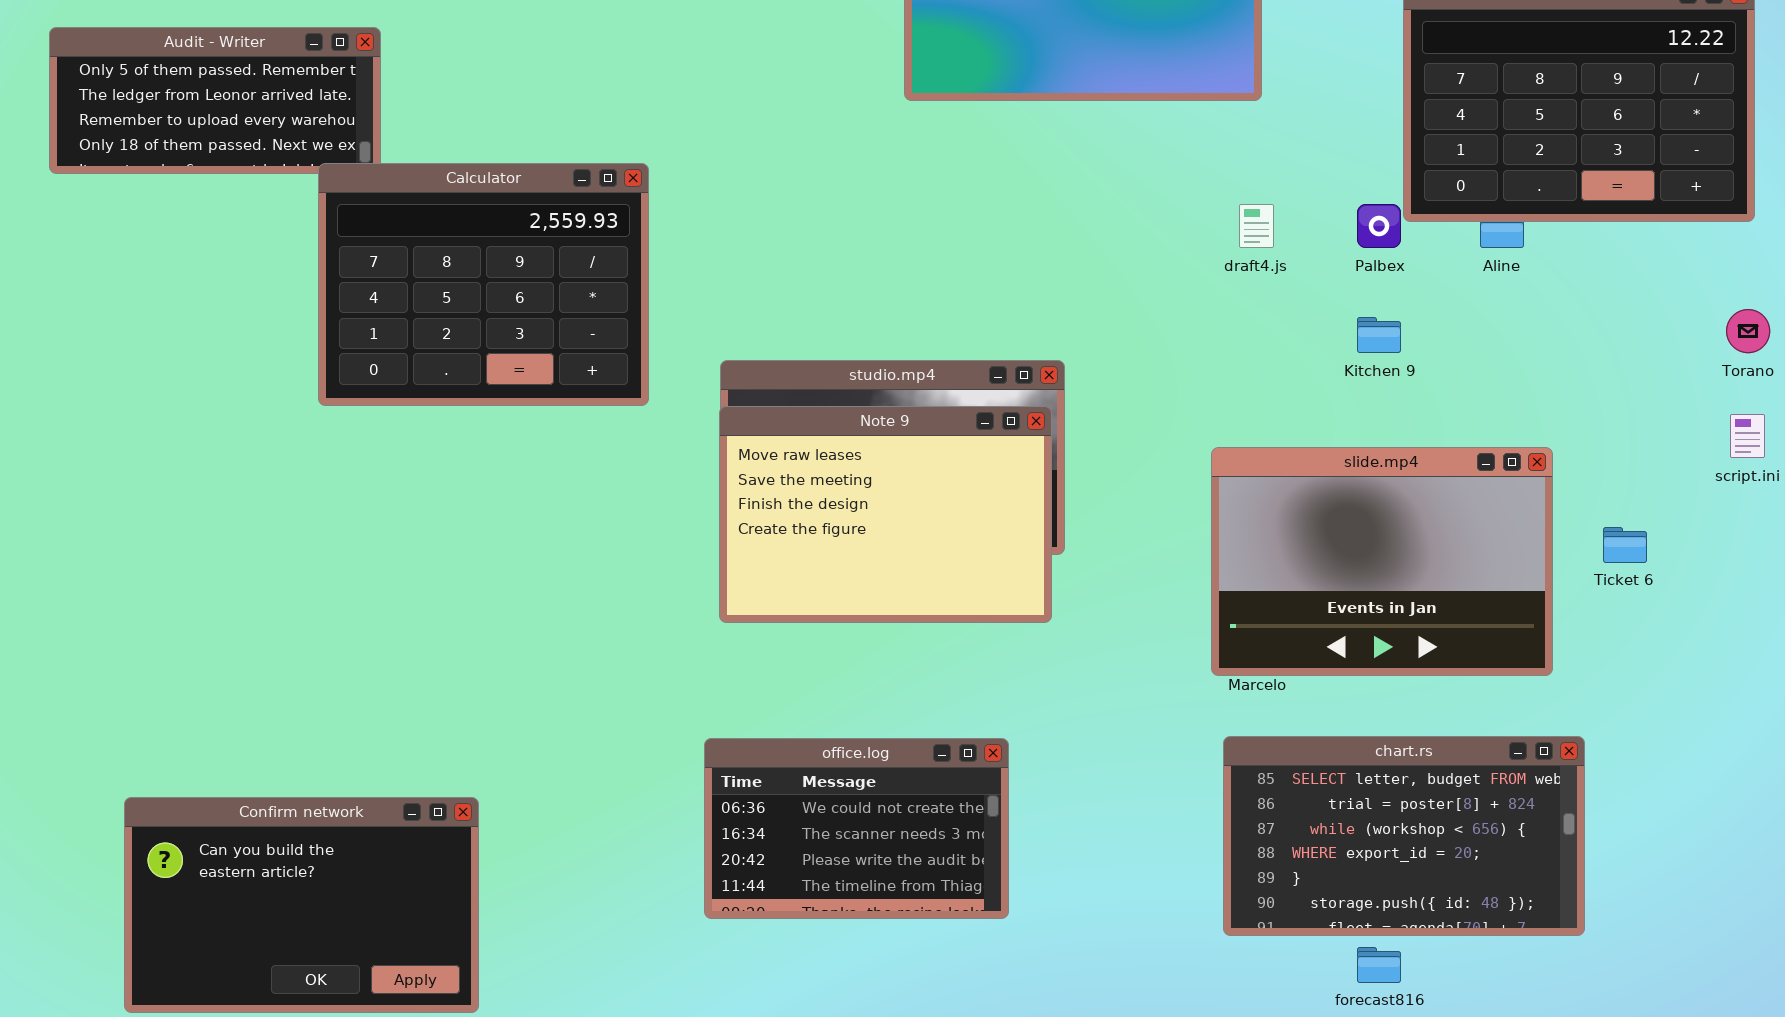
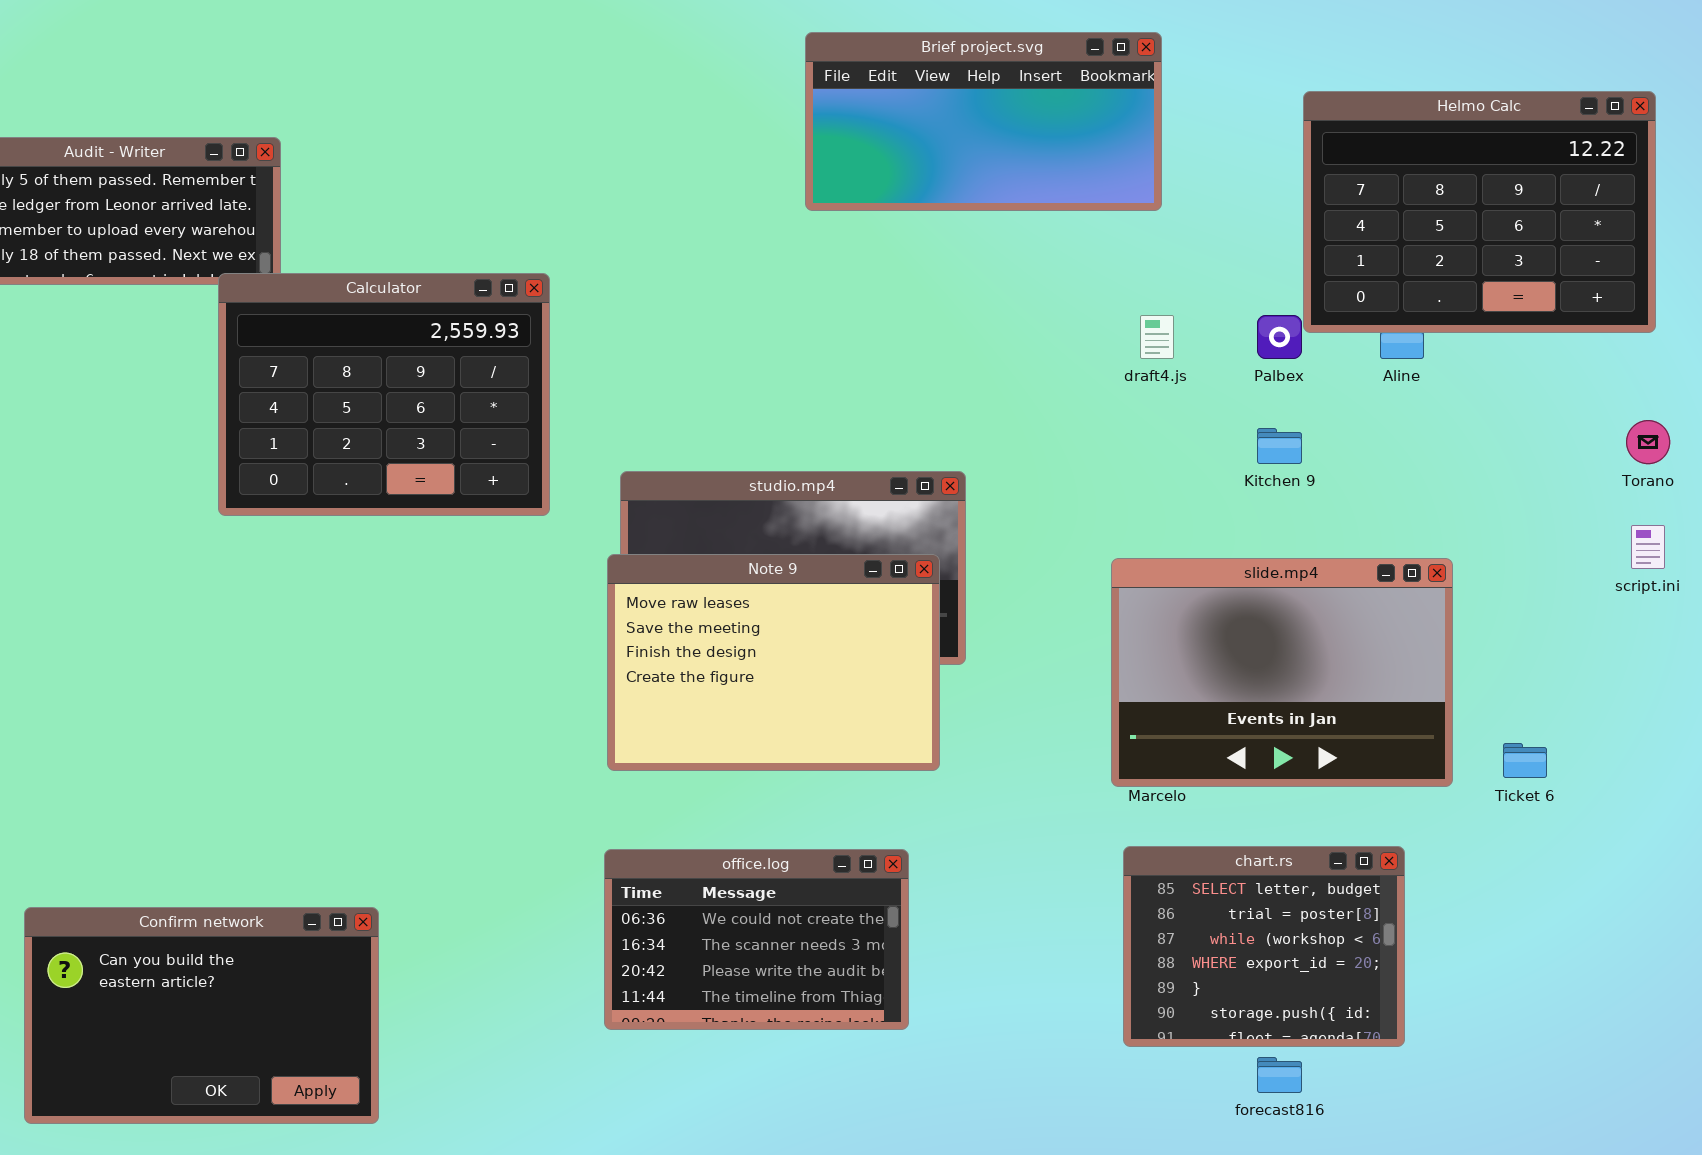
Note 9: [719,406,1052,623] -> [607,554,940,771], moved
Ticket 6: [1603,527,1647,563] -> [1503,743,1547,778], moved
chart.rs: [1223,736,1585,936] -> [1123,846,1405,1047], resized

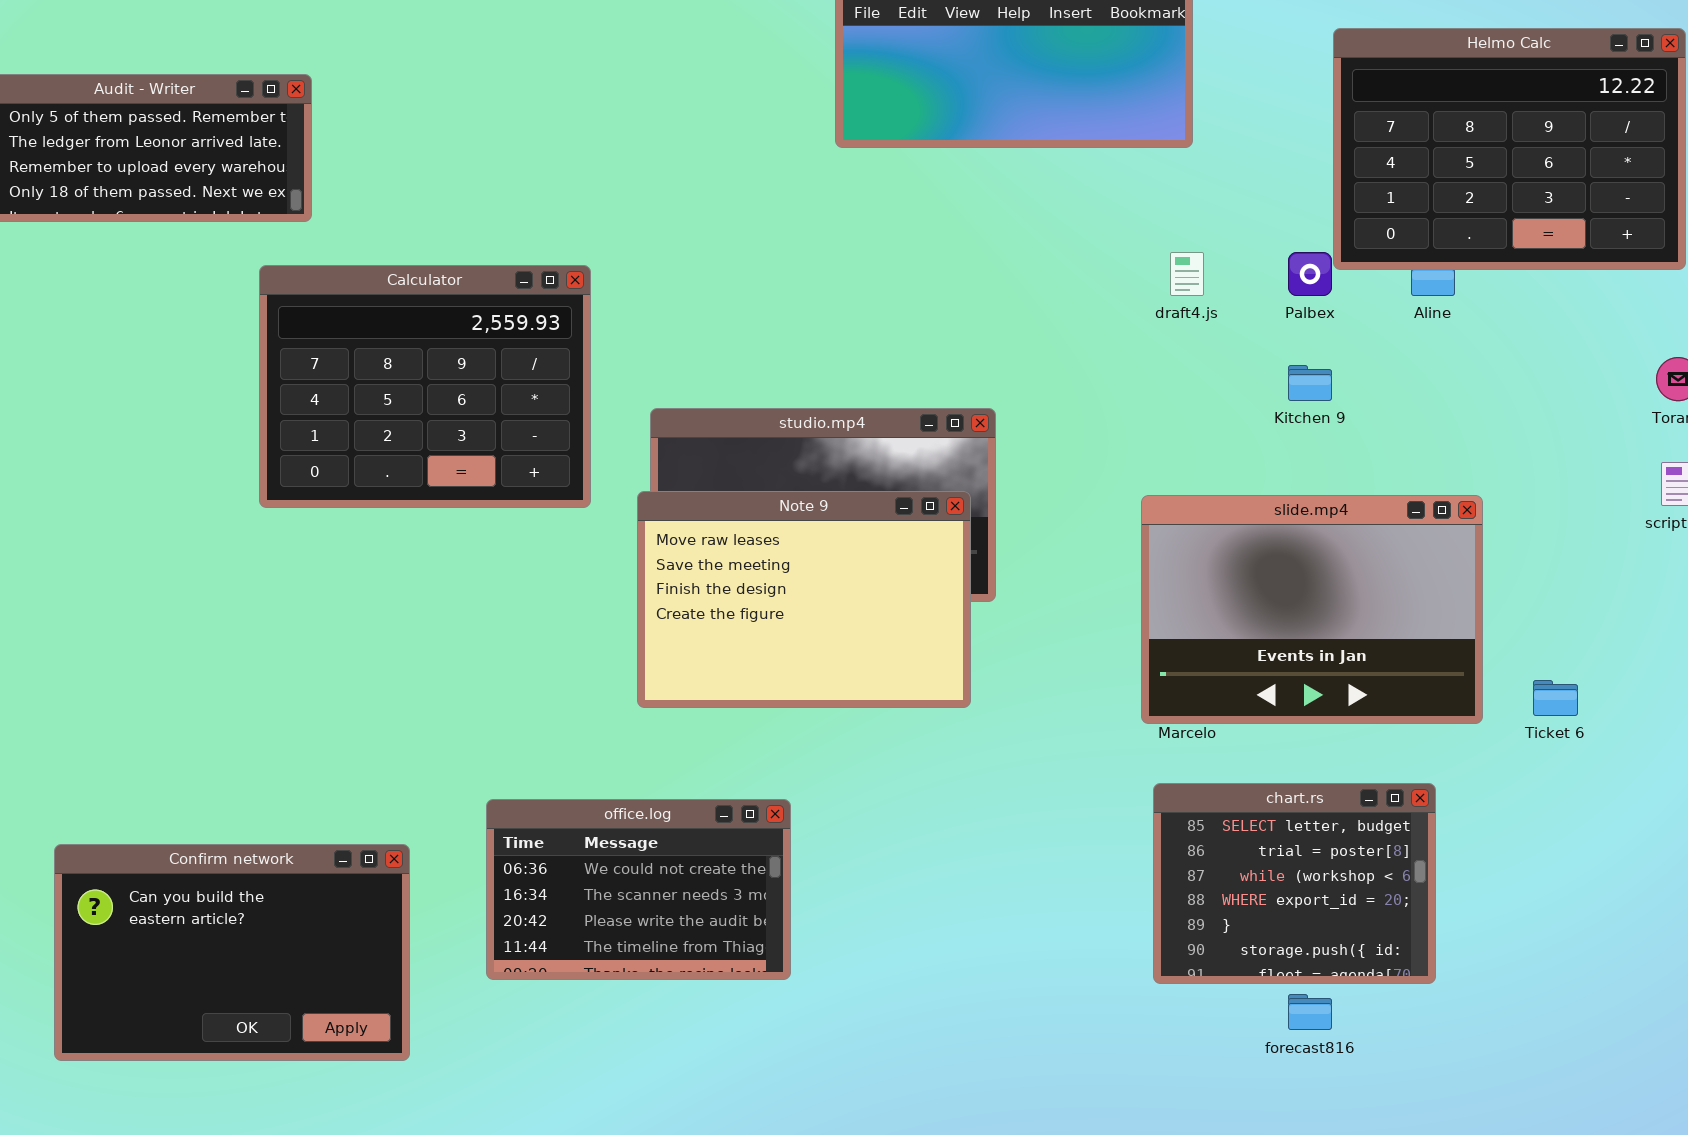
Calculator: [218,273,550,516] -> [259,265,591,508], moved
office.log: [604,849,909,1030] -> [486,799,791,980], moved

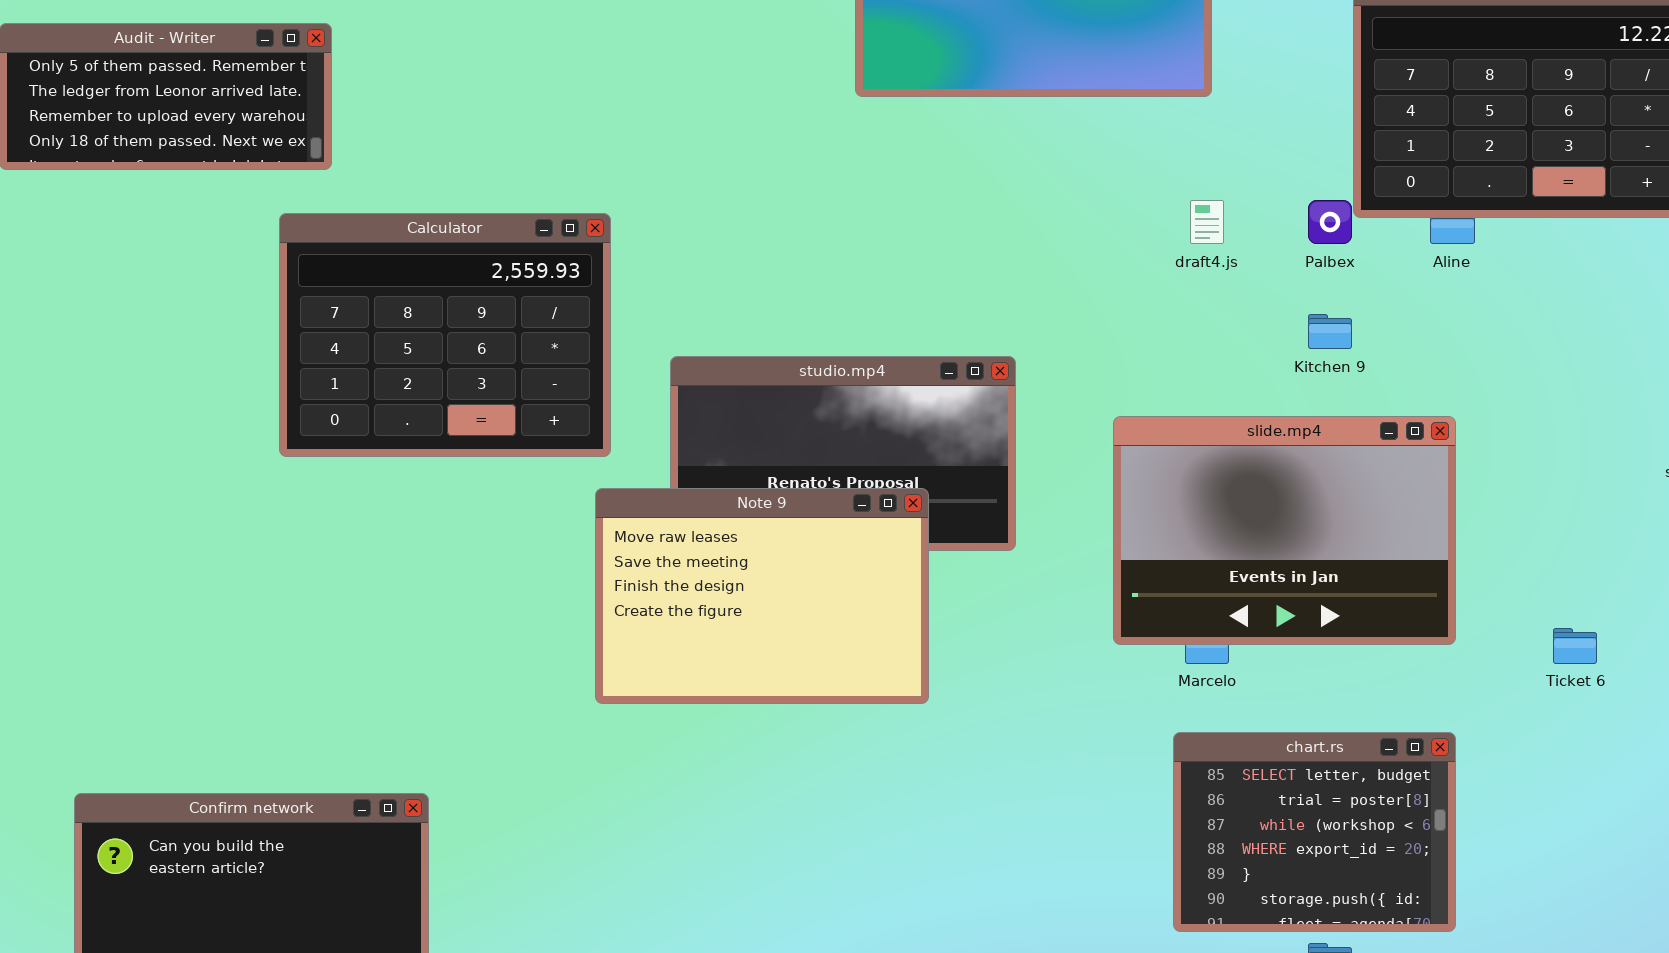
Note 9: [637,491,971,708] -> [595,488,929,704], moved
slide.mp4: [1141,495,1483,724] -> [1113,416,1456,645], moved
office.log: [486,799,791,980] -> none, closed

